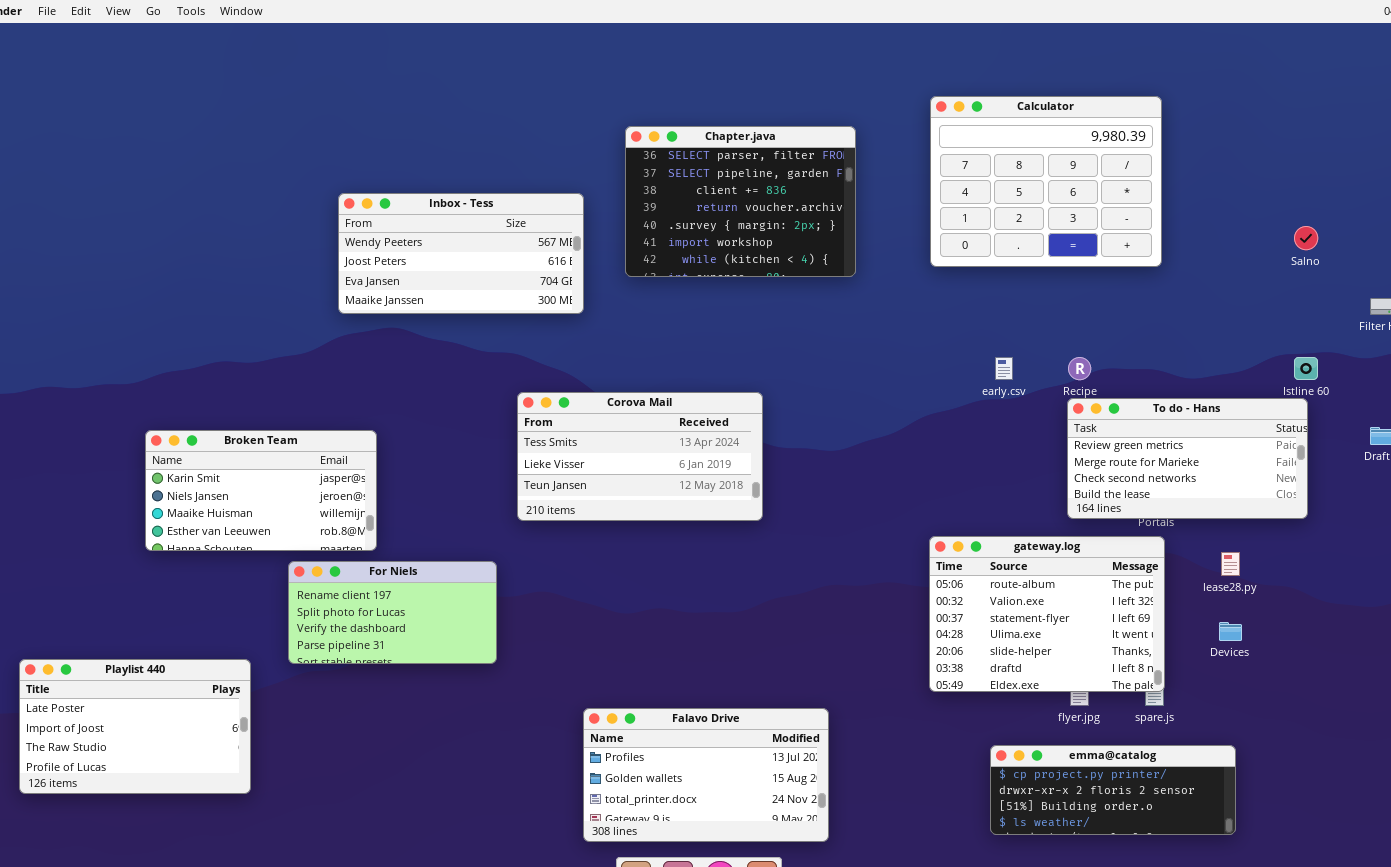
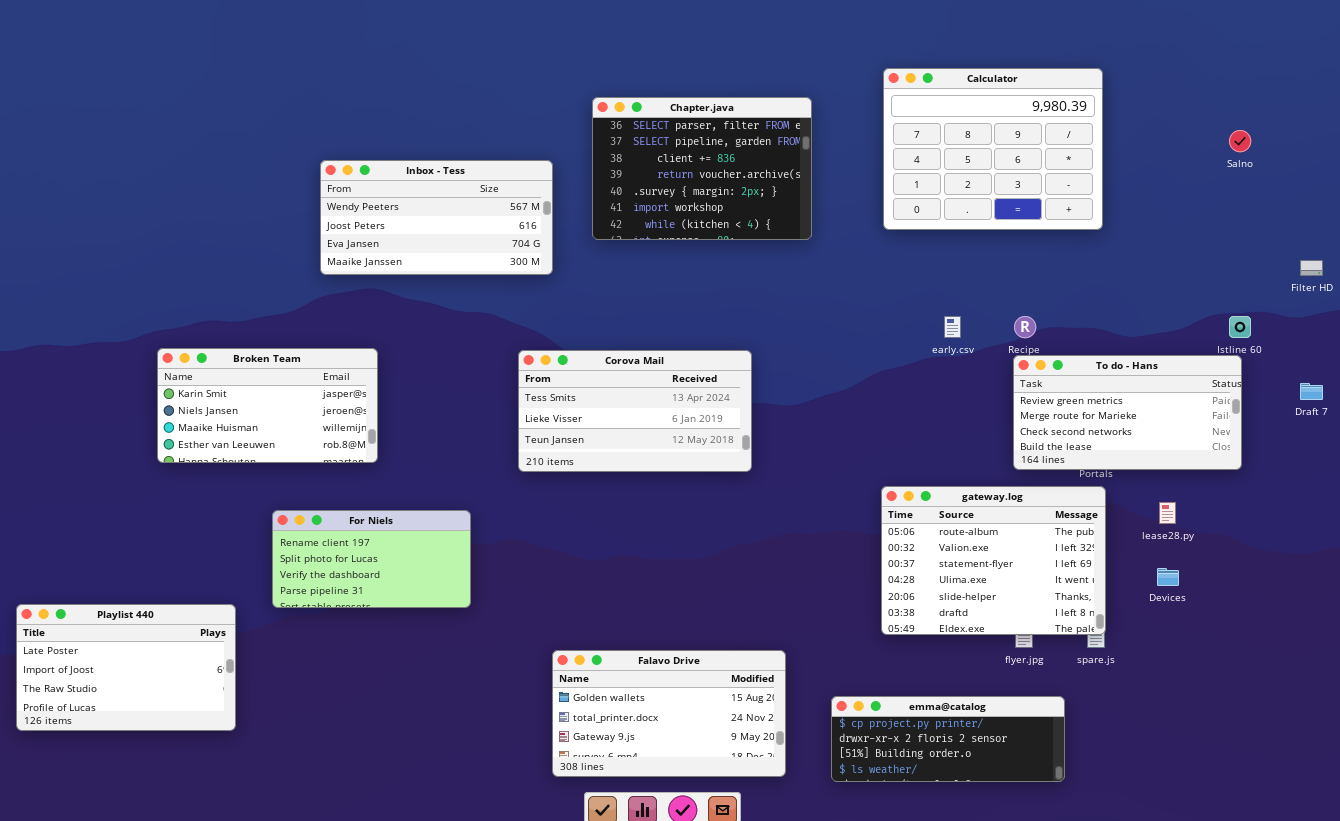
Salno: [1294,226,1318,250] -> [1229,130,1251,152], moved
Corova Mail: [517,392,763,521] -> [518,350,752,472], moved
Broken Team: [145,430,377,551] -> [157,348,378,463], moved
Falavo Drive: [583,708,829,842] -> [552,650,786,777], scrolled down 1 row
emma@catalog: [990,745,1236,835] -> [831,696,1065,782], moved

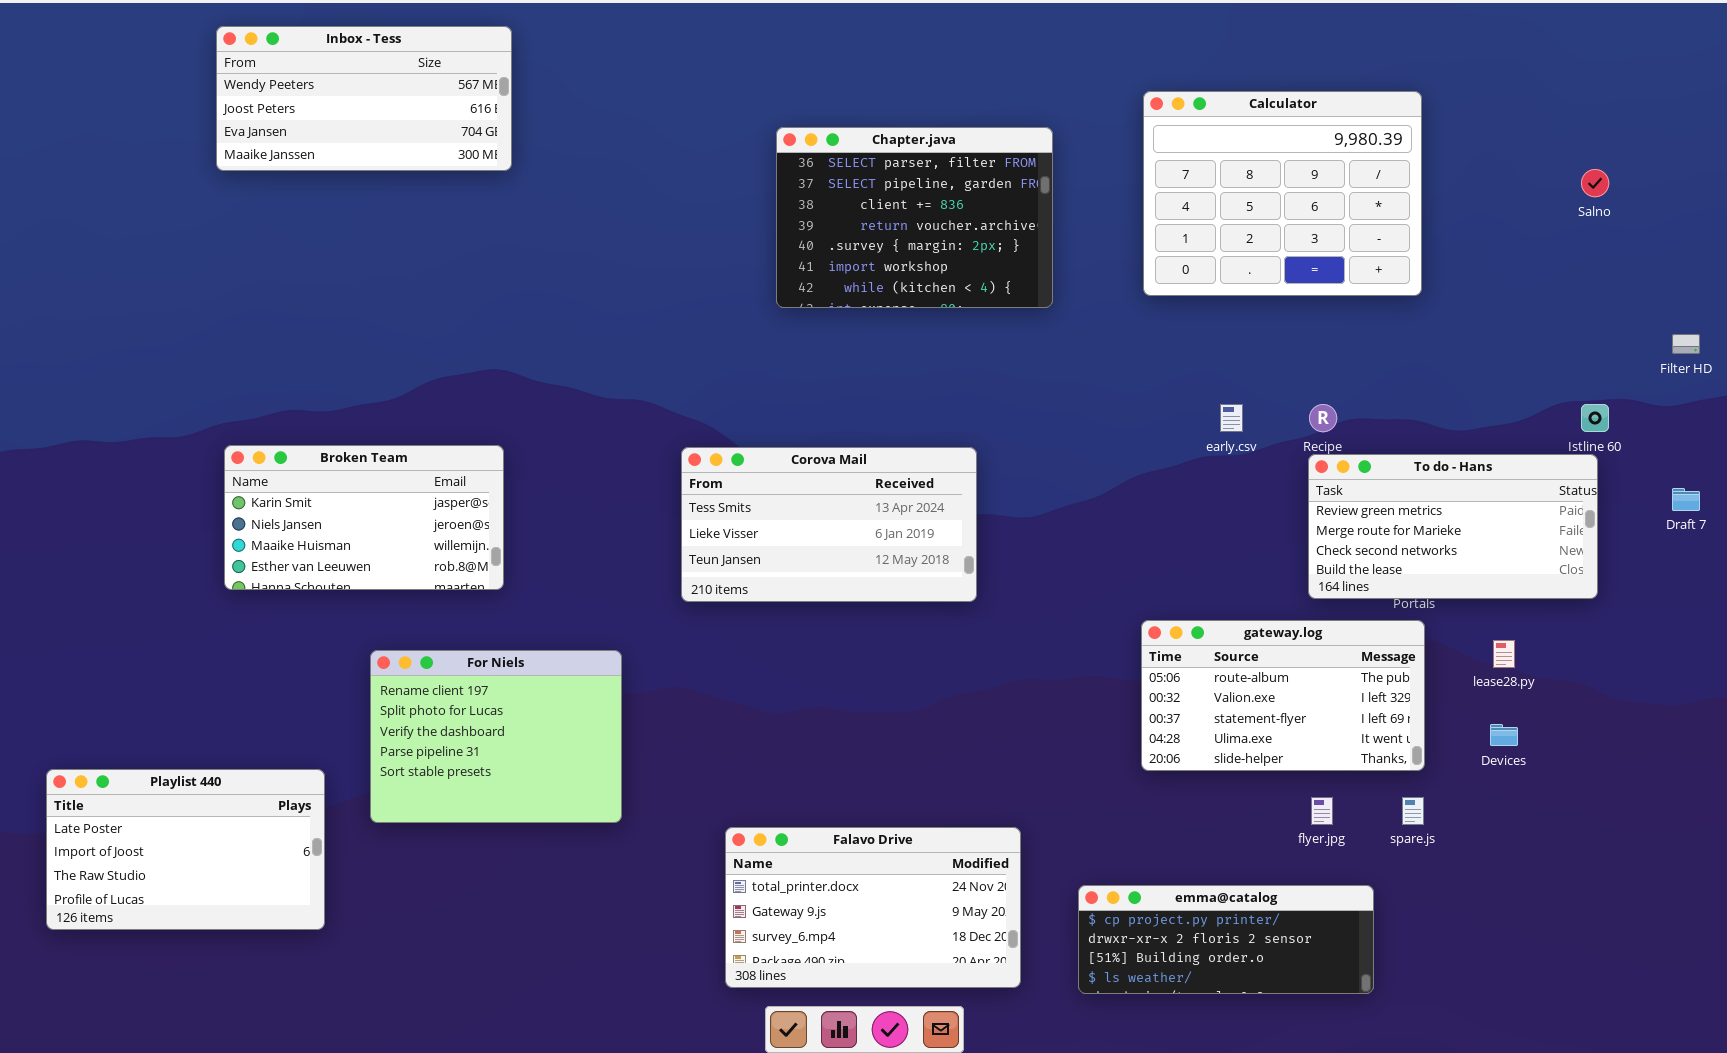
Inbox - Tess: [320,160,553,275] -> [216,26,512,171], moved
gateway.log: [881,486,1106,635] -> [1141,620,1425,771], resized
For Niels: [272,510,471,608] -> [370,650,622,823], resized
Falavo Drive: [552,650,786,777] -> [725,827,1021,988], scrolled down 1 row

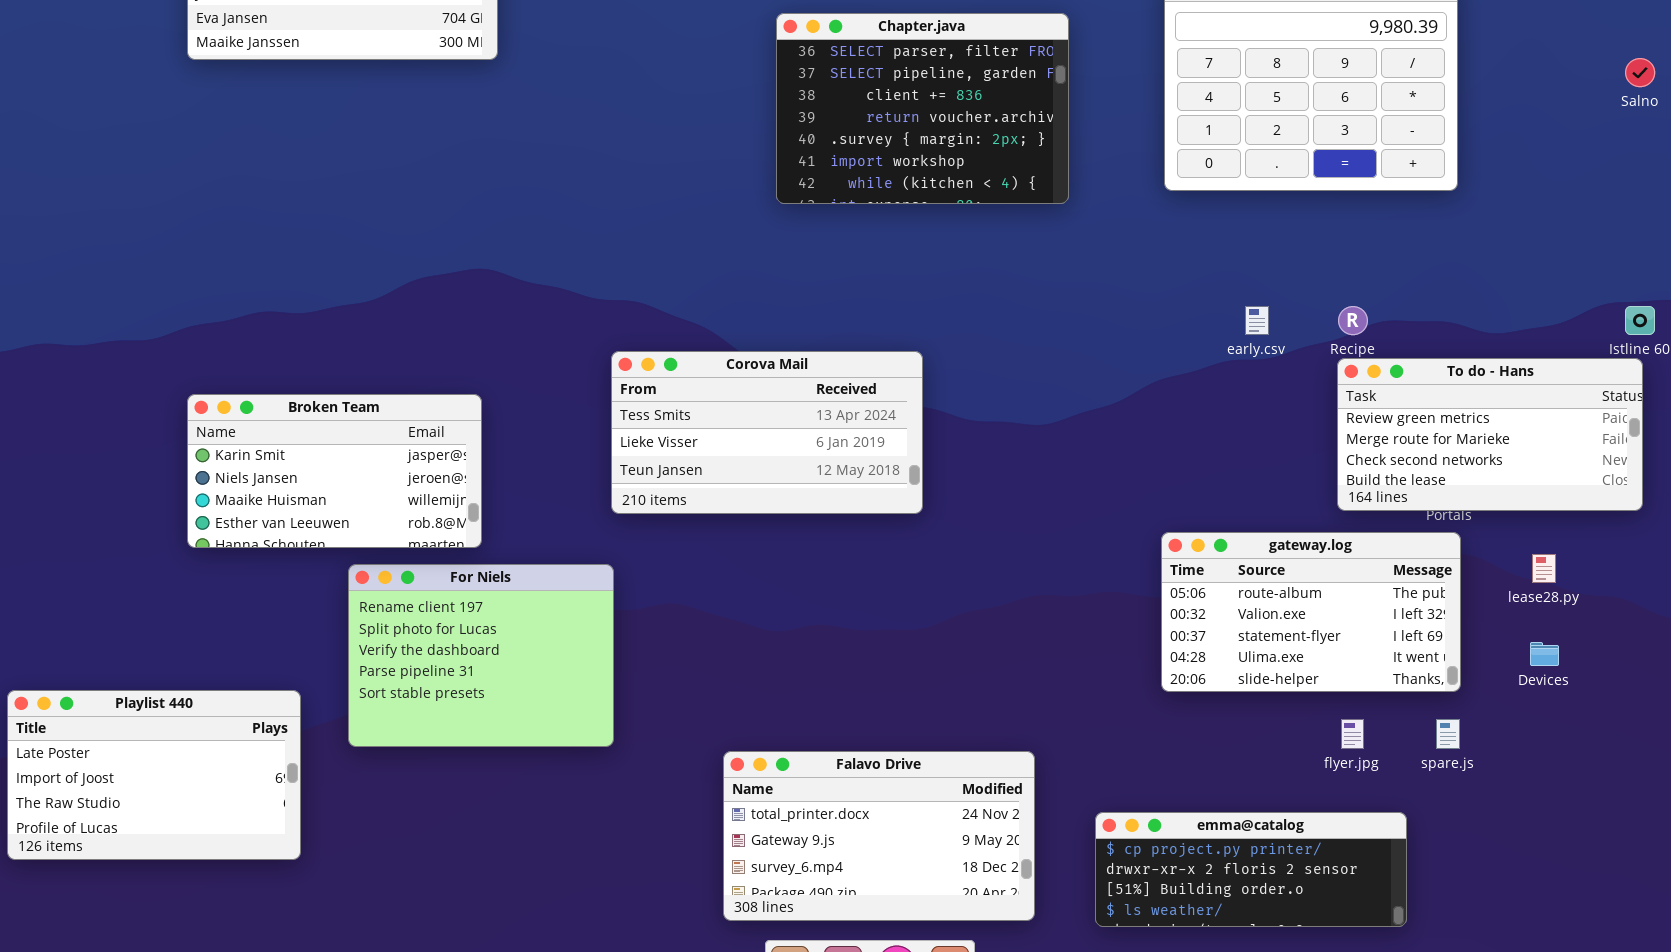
Broken Team: [224,445,504,590] -> [187,394,482,548], moved
Corova Mail: [681,447,977,602] -> [611,351,923,514], moved

